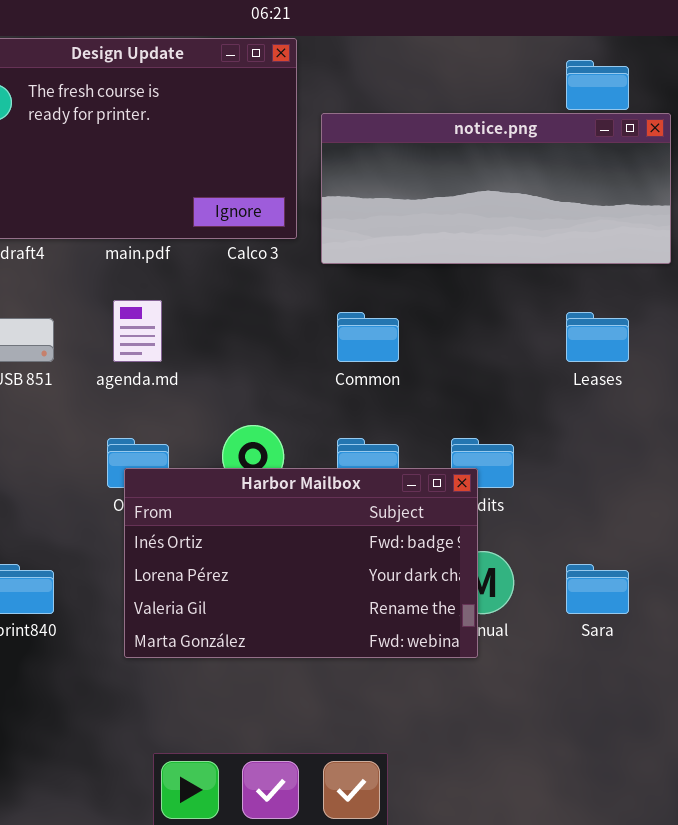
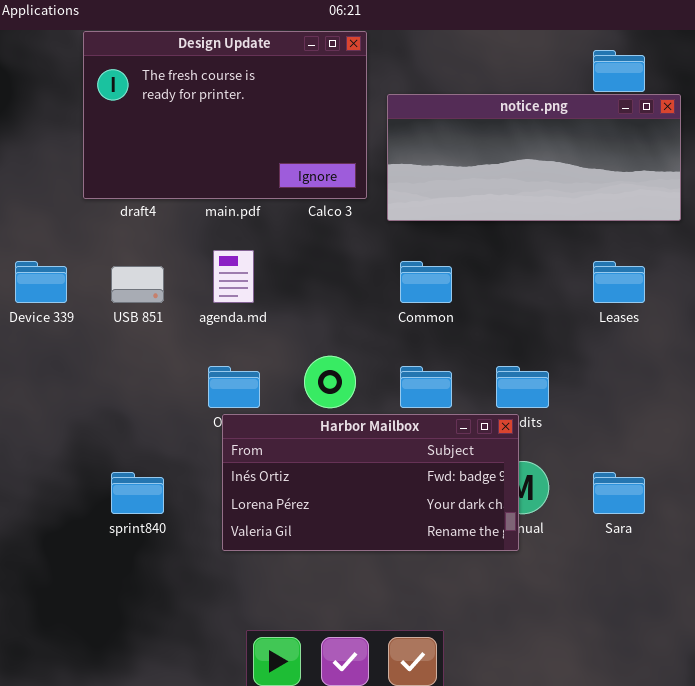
Harbor Mailbox: [124,468,478,658] -> [222,414,519,551], resized

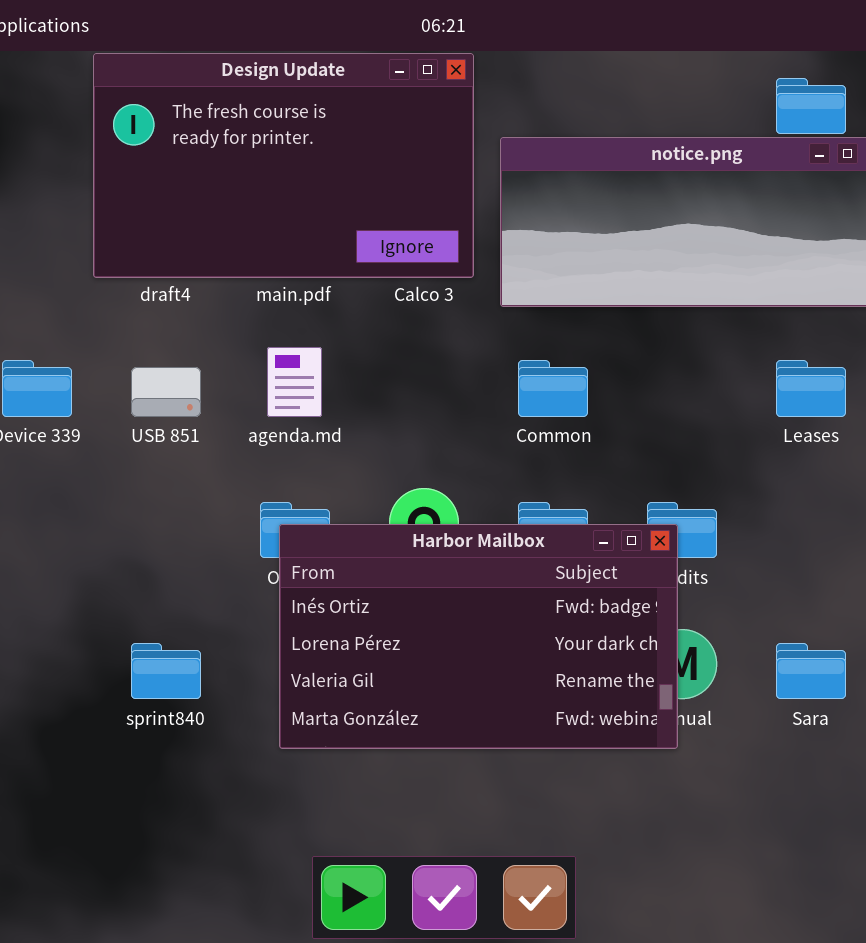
Harbor Mailbox: [222,414,519,551] -> [279,524,678,749], resized

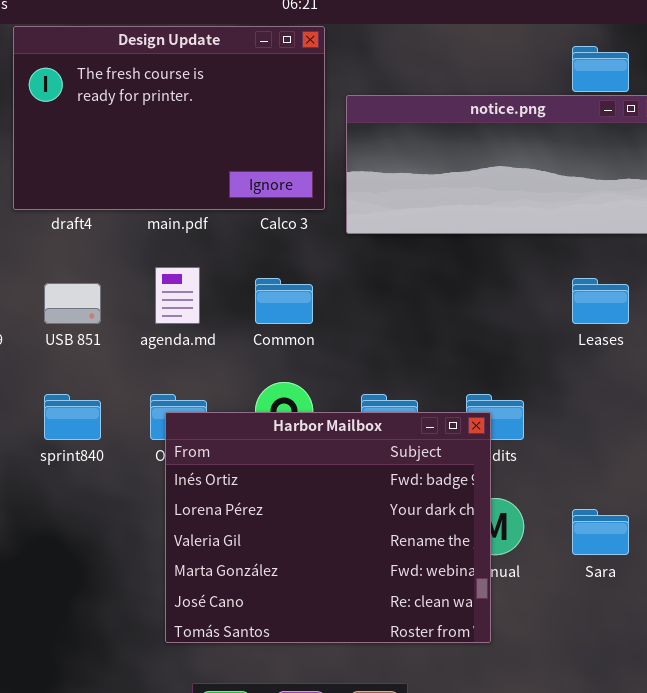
Common: [518,360,588,417] -> [255,278,313,324], moved
Harbor Mailbox: [279,524,678,749] -> [165,412,491,643], resized
sprint840: [131,643,201,699] -> [44,394,101,440], moved

